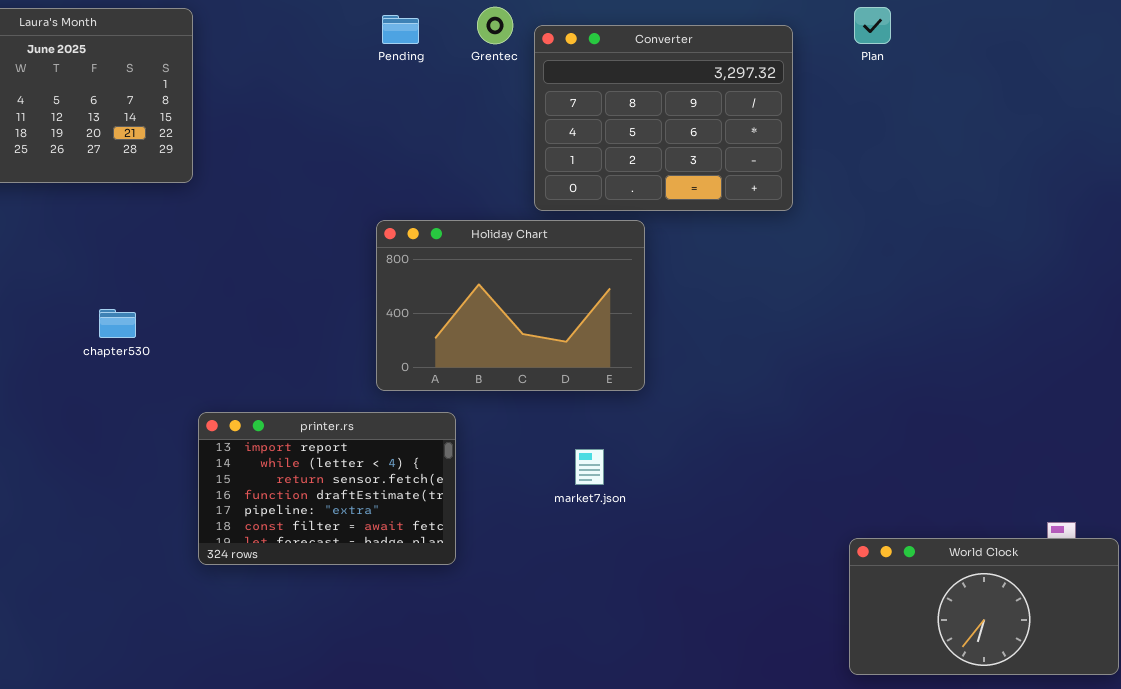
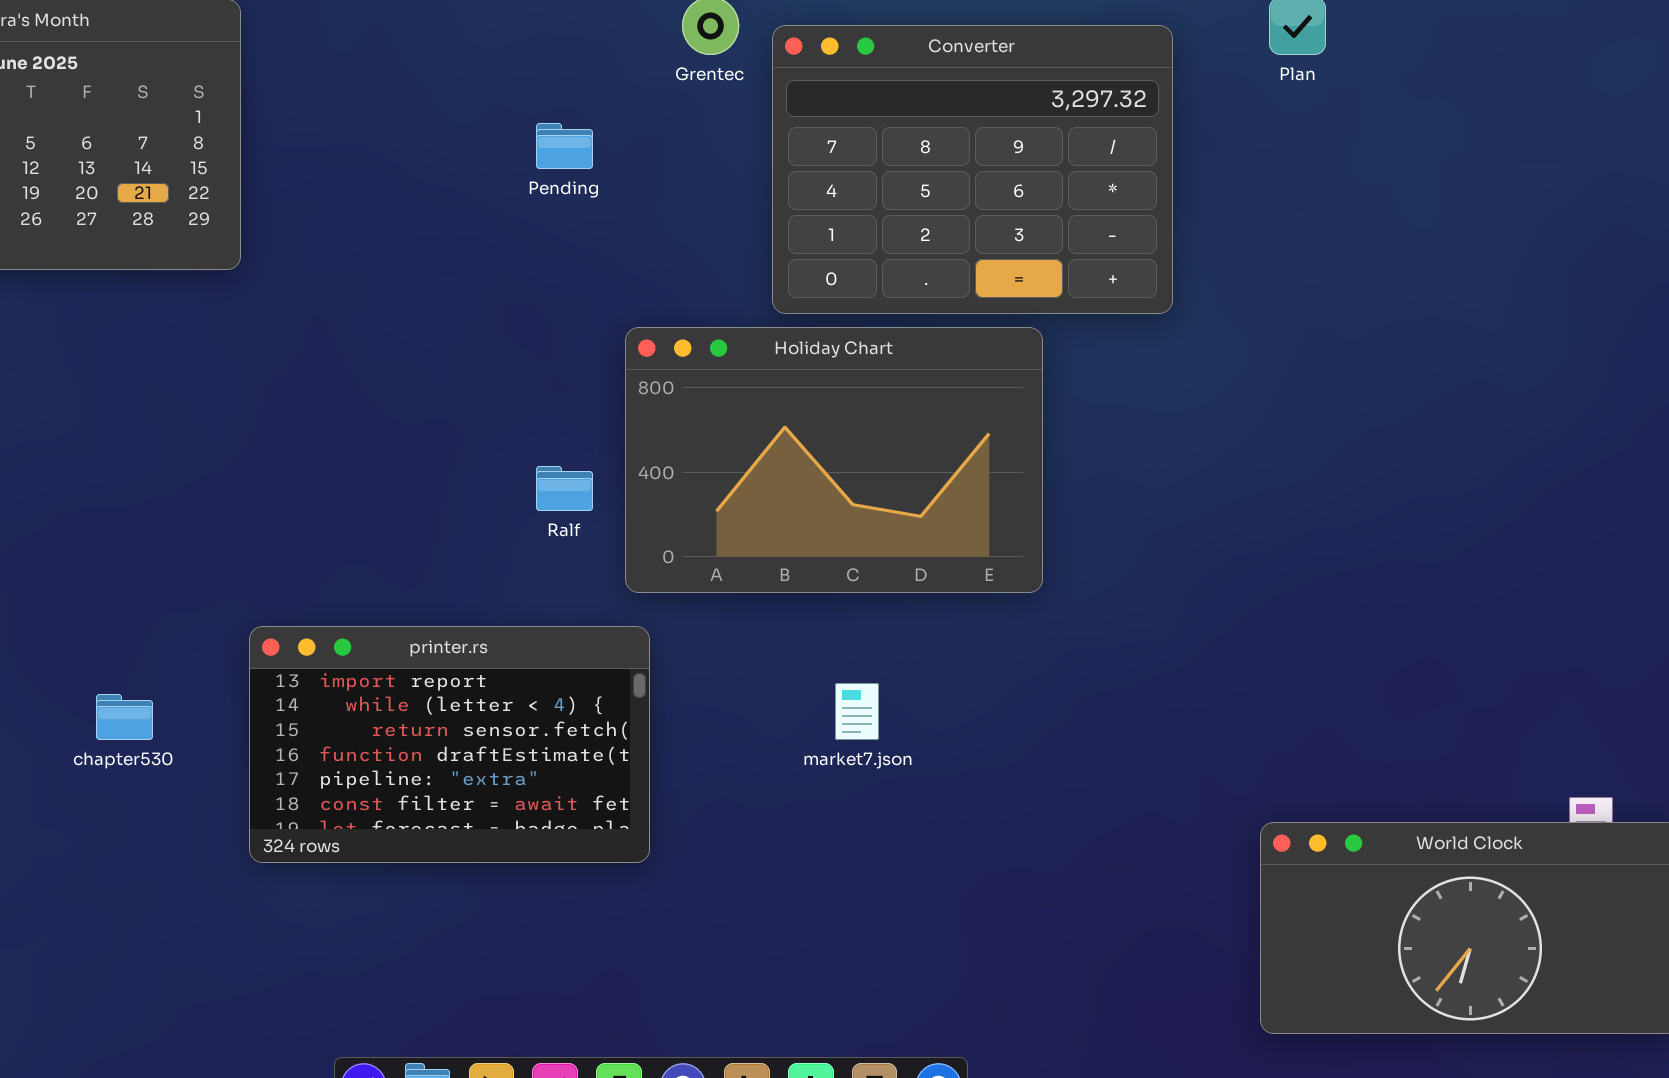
Pending: [382,15,419,44] -> [536,123,593,169], moved
Holiday Chart: [376,220,645,391] -> [625,327,1043,593], moved
chapter530: [99,309,136,338] -> [96,694,153,740], moved

